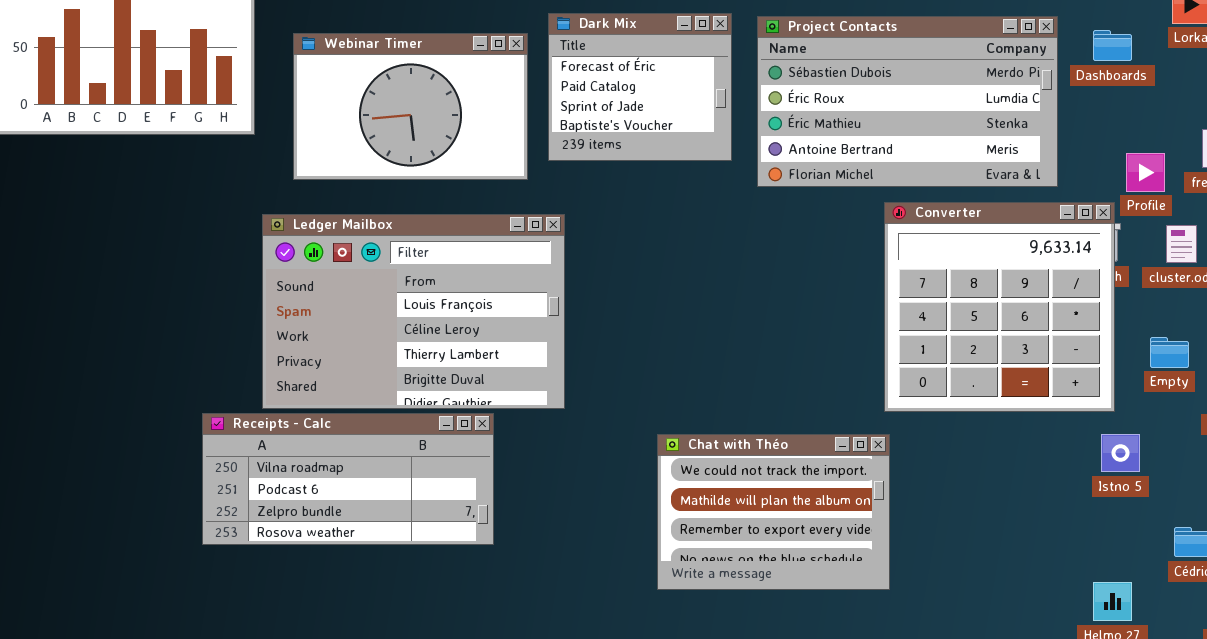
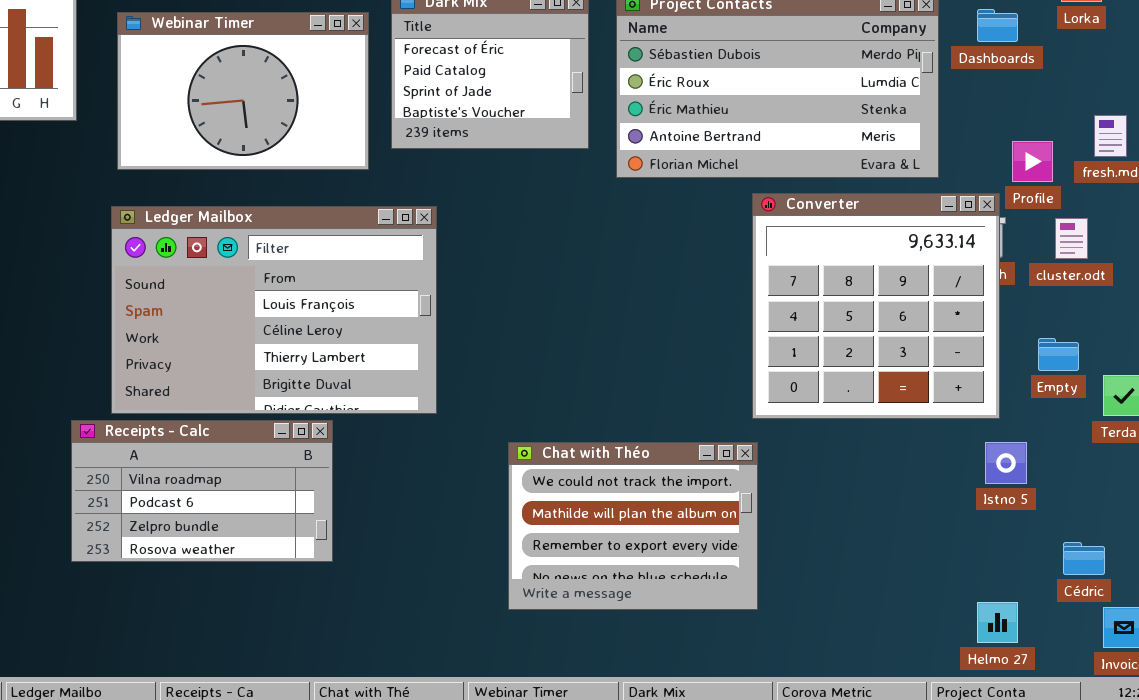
Ledger Mailbox: [262,214,565,409] -> [111,206,437,414], moved
Receipts - Calc: [202,413,494,545] -> [71,420,333,562], resized

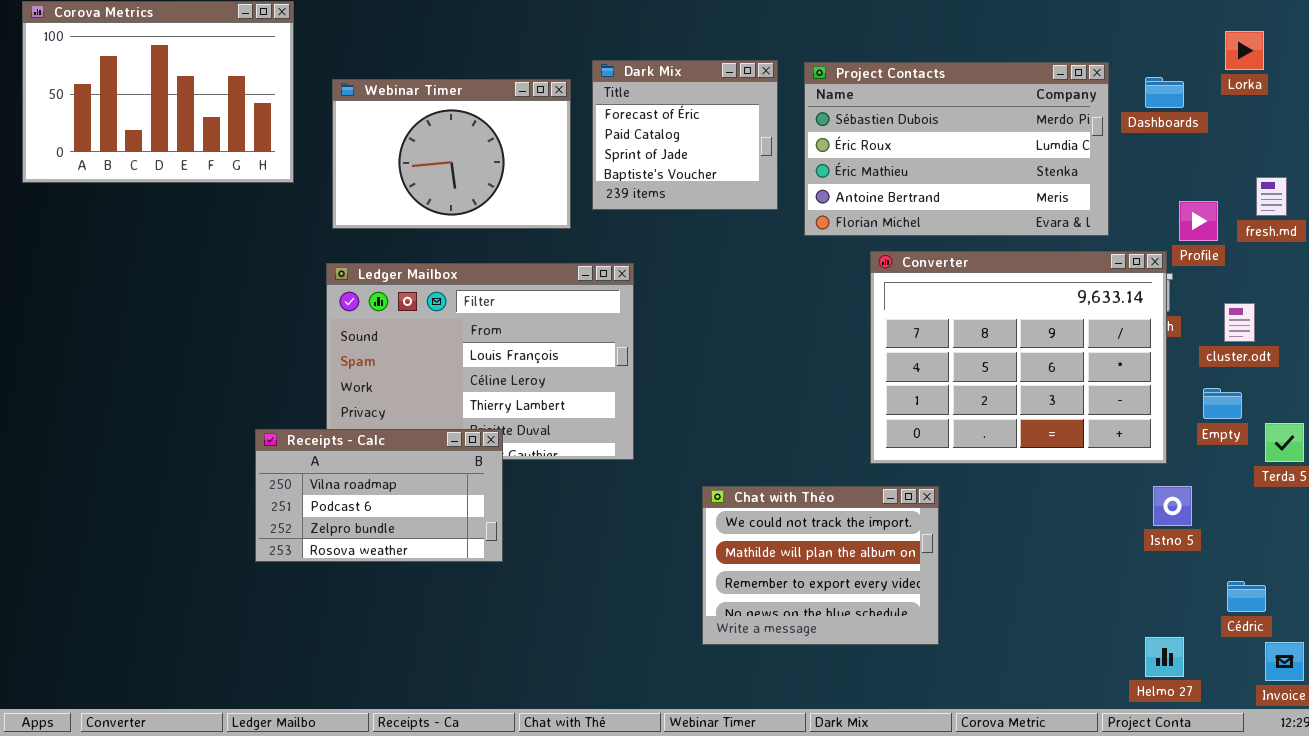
Converter: [752,193,1000,419] -> [870,251,1167,464], resized
cluster.odt: [1055,218,1088,259] -> [1224,303,1255,342], moved
Receipts - Calc: [71,420,333,562] -> [255,429,503,562], moved

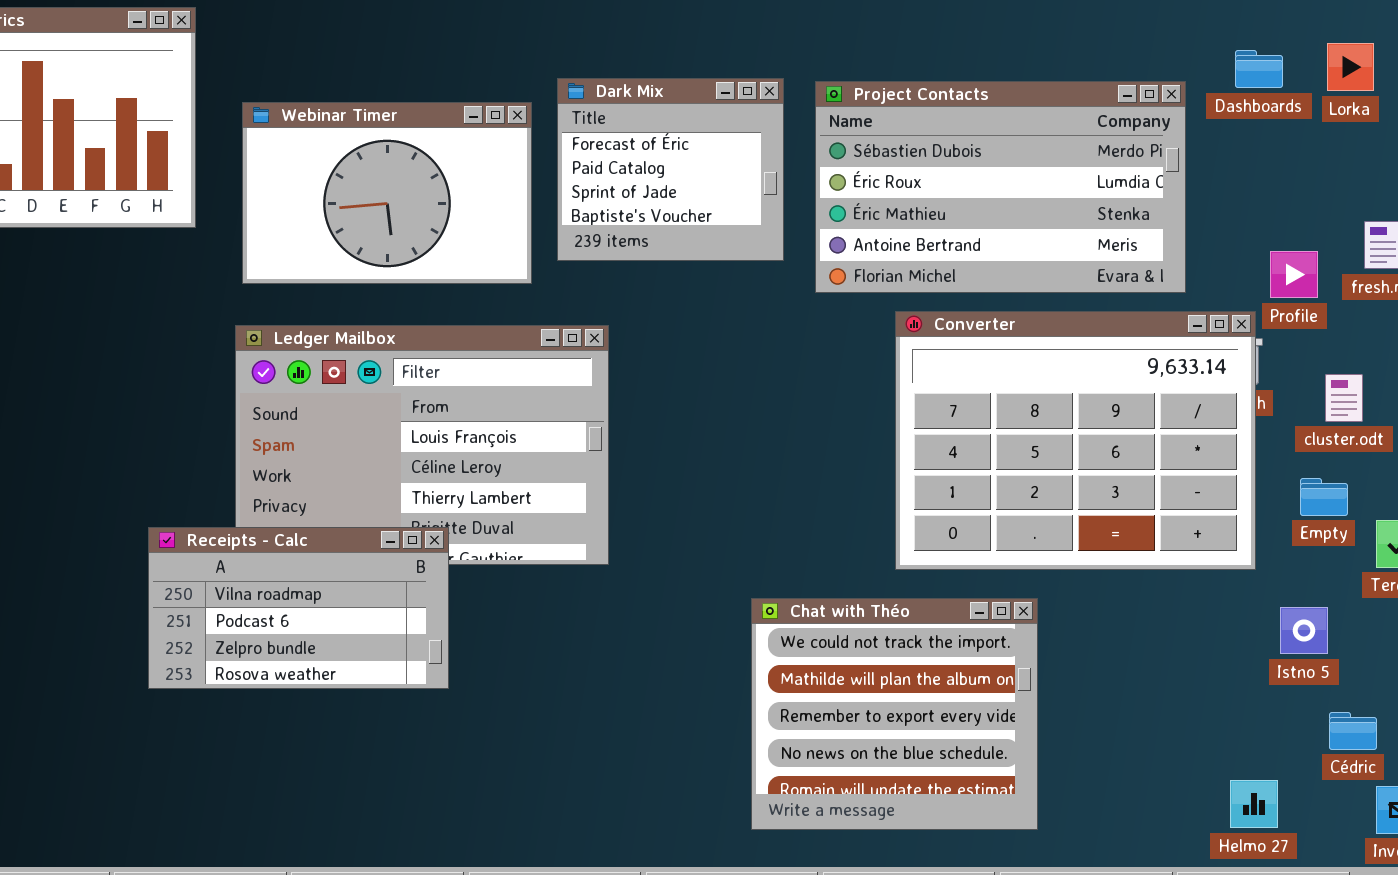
Dashboards: [1145,77,1184,108] -> [1235,50,1283,88], moved
Chat with Théo: [702,486,939,645] -> [751,598,1038,830], moved, resized
Istno 5: [1153,486,1192,526] -> [1280,607,1328,654], moved

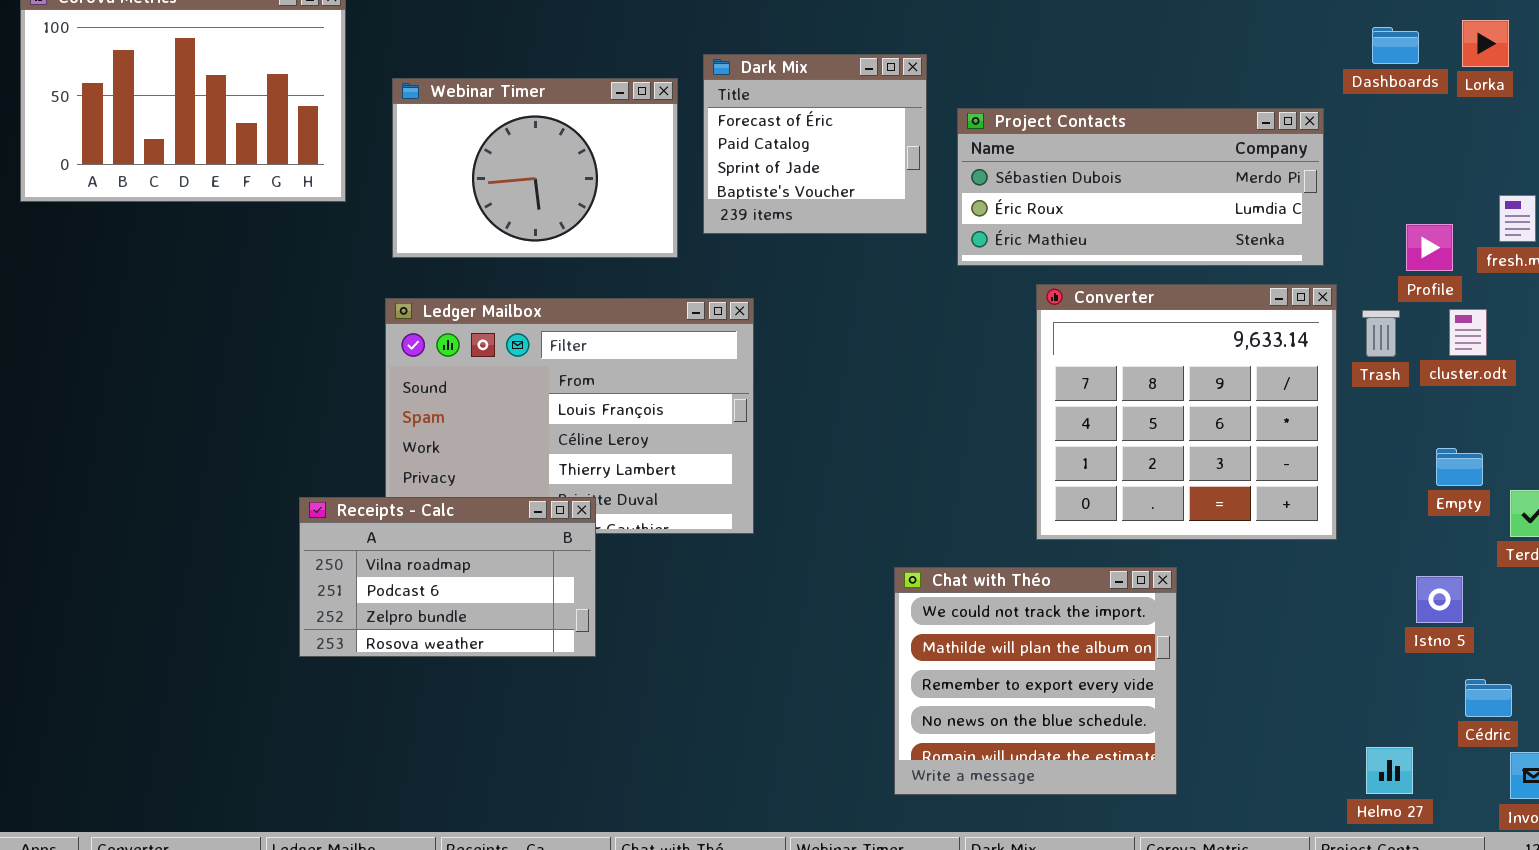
Project Contacts: [815,81,1186,293] -> [957,108,1324,266], resized
Converter: [895,311,1256,570] -> [1036,284,1337,540], resized
cluster.odt: [1325,374,1363,422] -> [1449,309,1487,356], moved

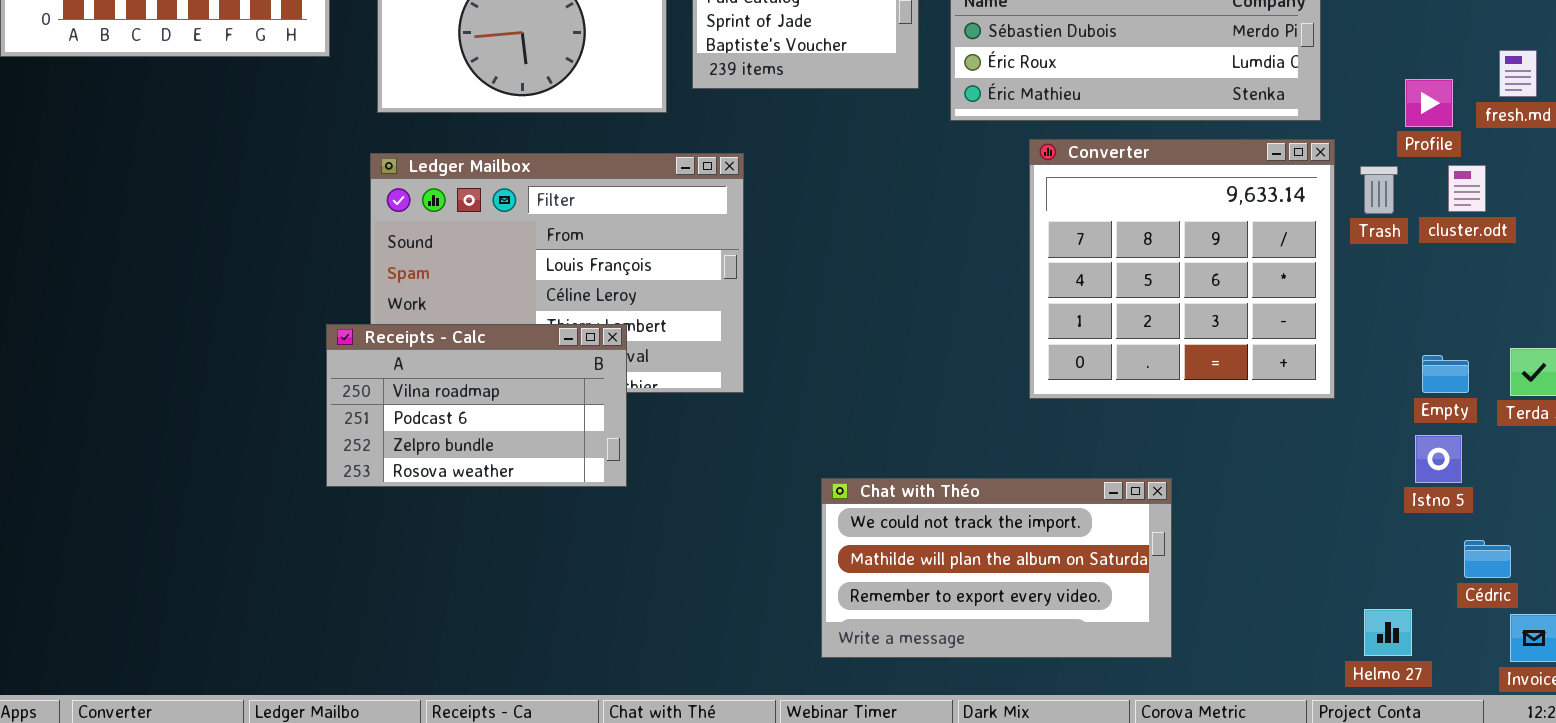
Empty: [1436,448,1483,486] -> [1422,355,1469,393], moved
Receipts - Calc: [299,497,596,657] -> [326,324,627,487], moved
Chat with Théo: [894,567,1177,795] -> [821,478,1172,658], resized

